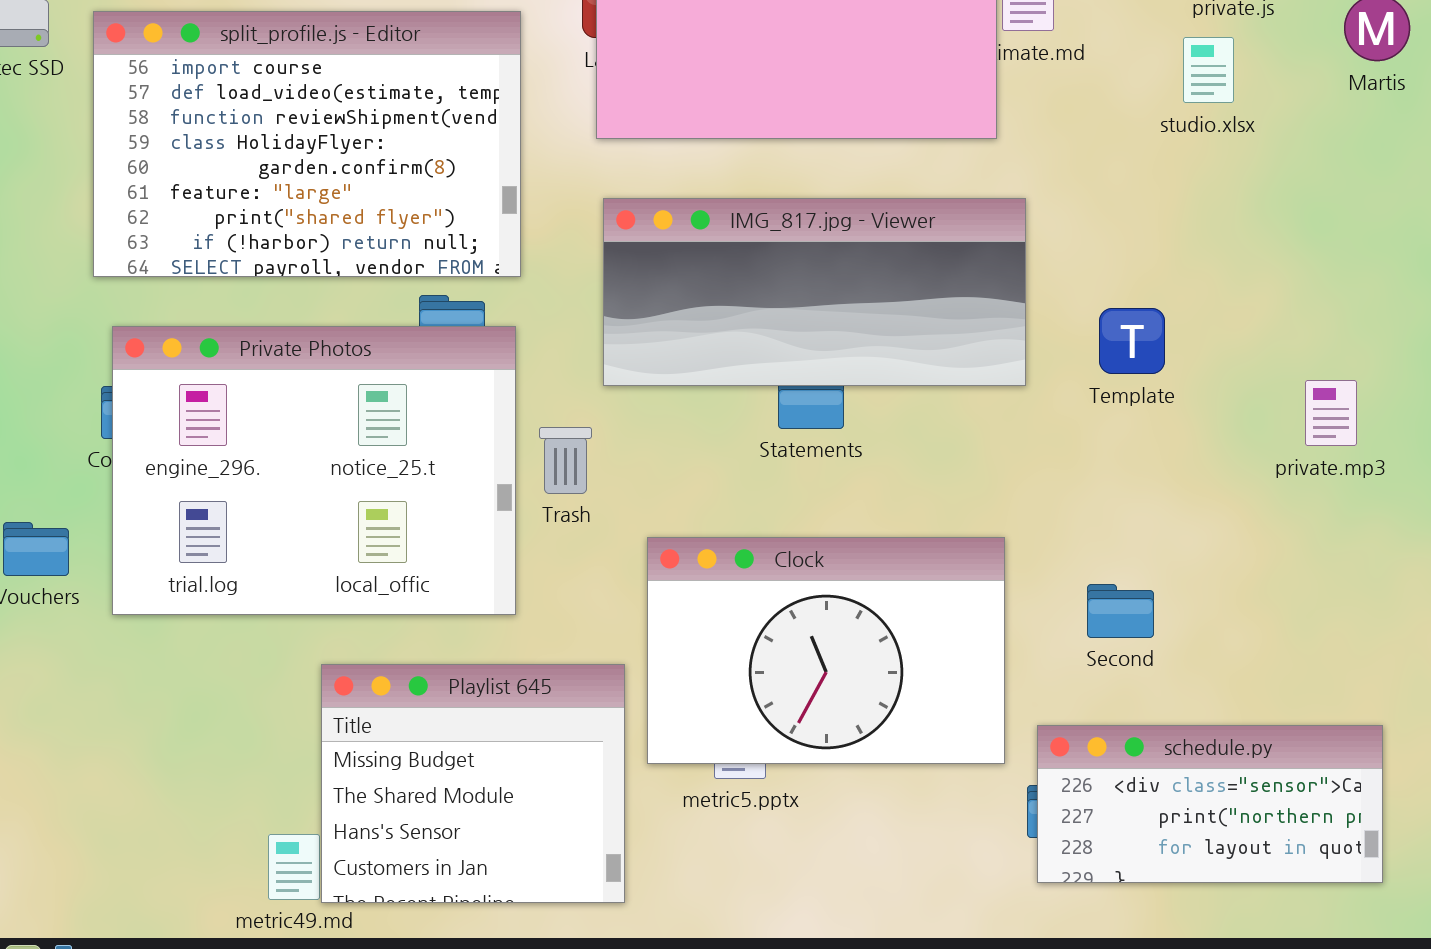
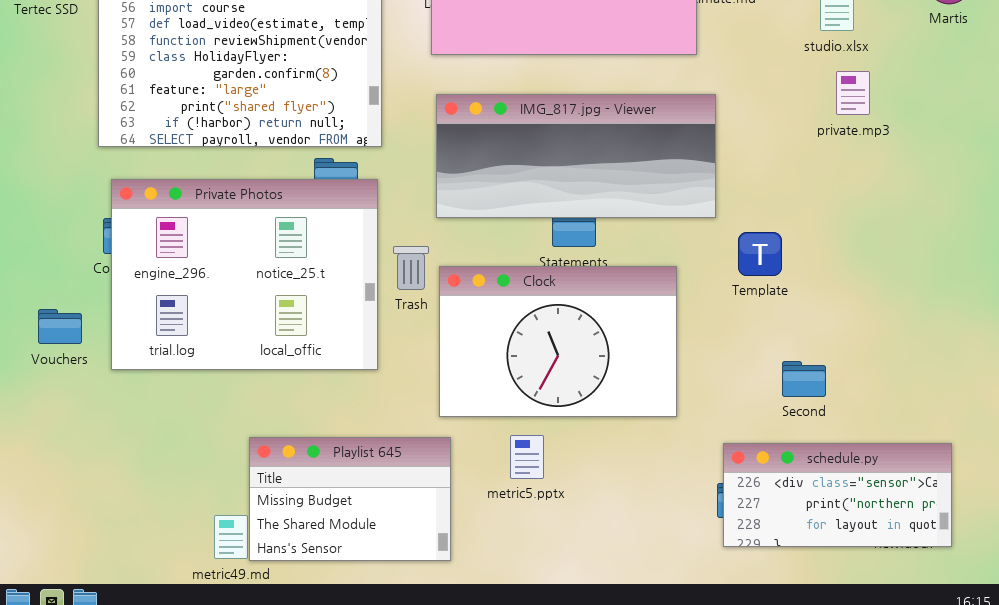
Template: [1099,308,1165,374] -> [738,232,782,276], moved
private.mp3: [1305,380,1357,446] -> [836,71,870,115], moved
Clock: [647,537,1005,764] -> [439,266,677,417], moved
Second: [1087,584,1154,638] -> [782,361,826,397], moved
Playlist 645: [321,664,625,903] -> [249,437,451,561], resized

